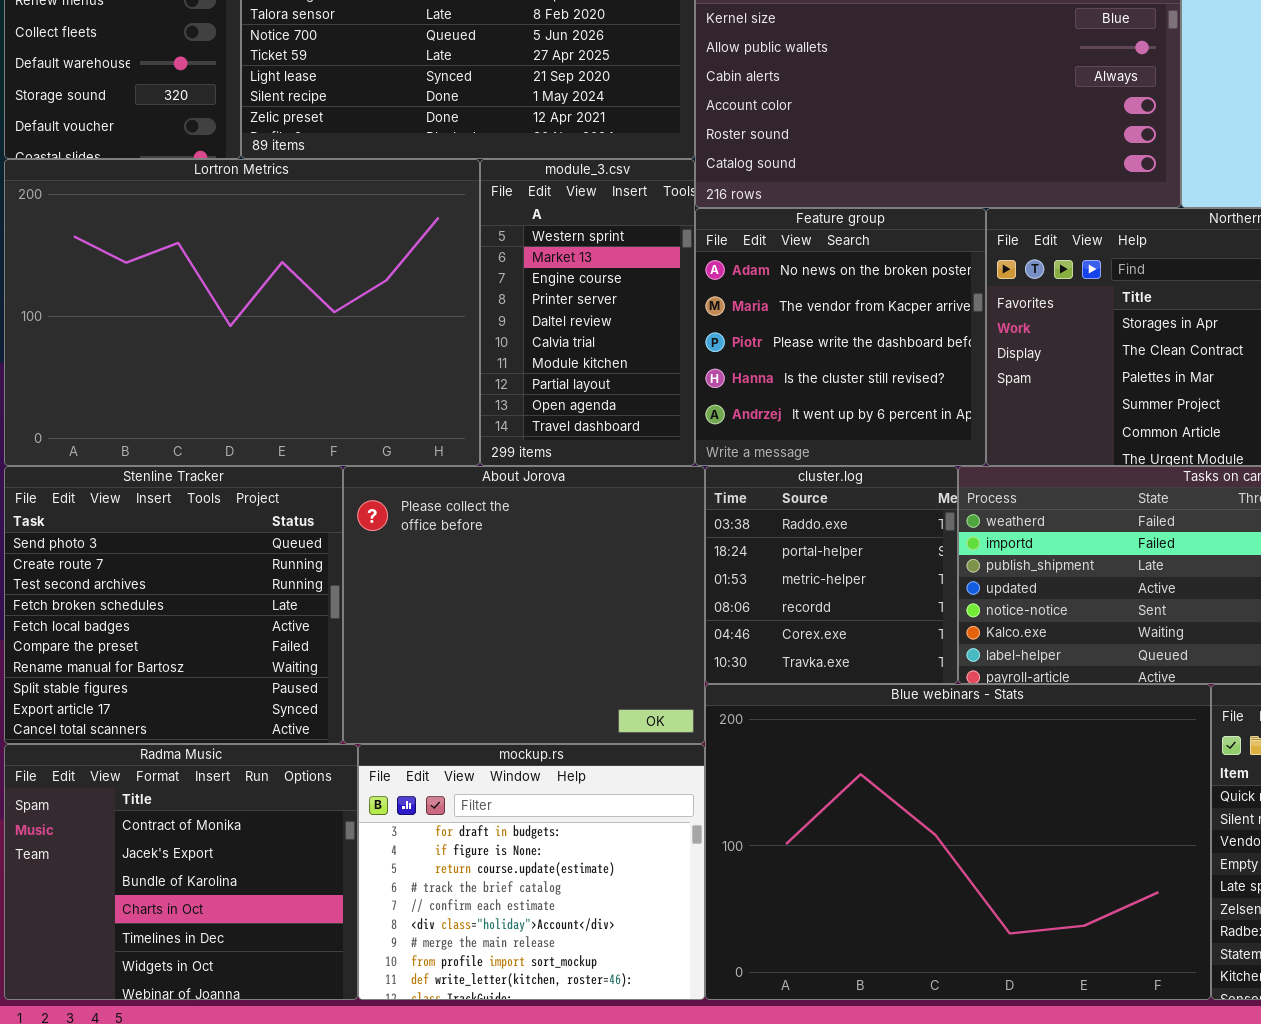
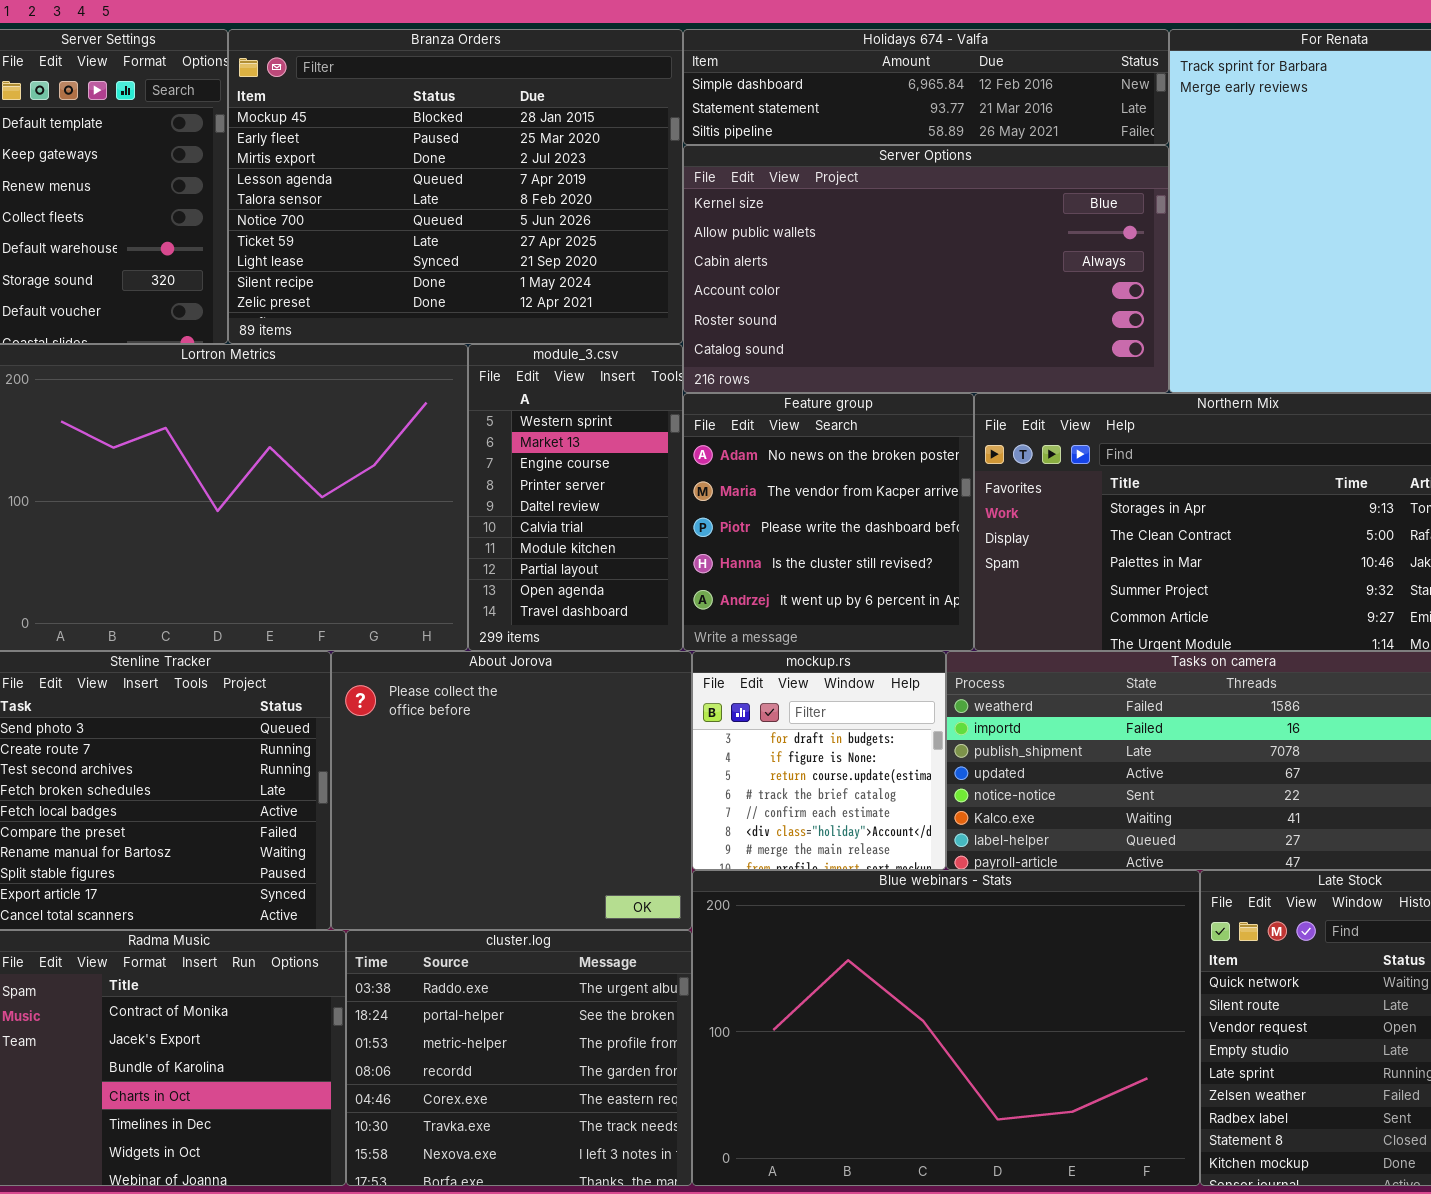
cluster.log: [705,466,958,684] -> [346,930,692,1186], moved, resized
mockup.rs: [358,744,705,1000] -> [692,651,946,870], moved, resized

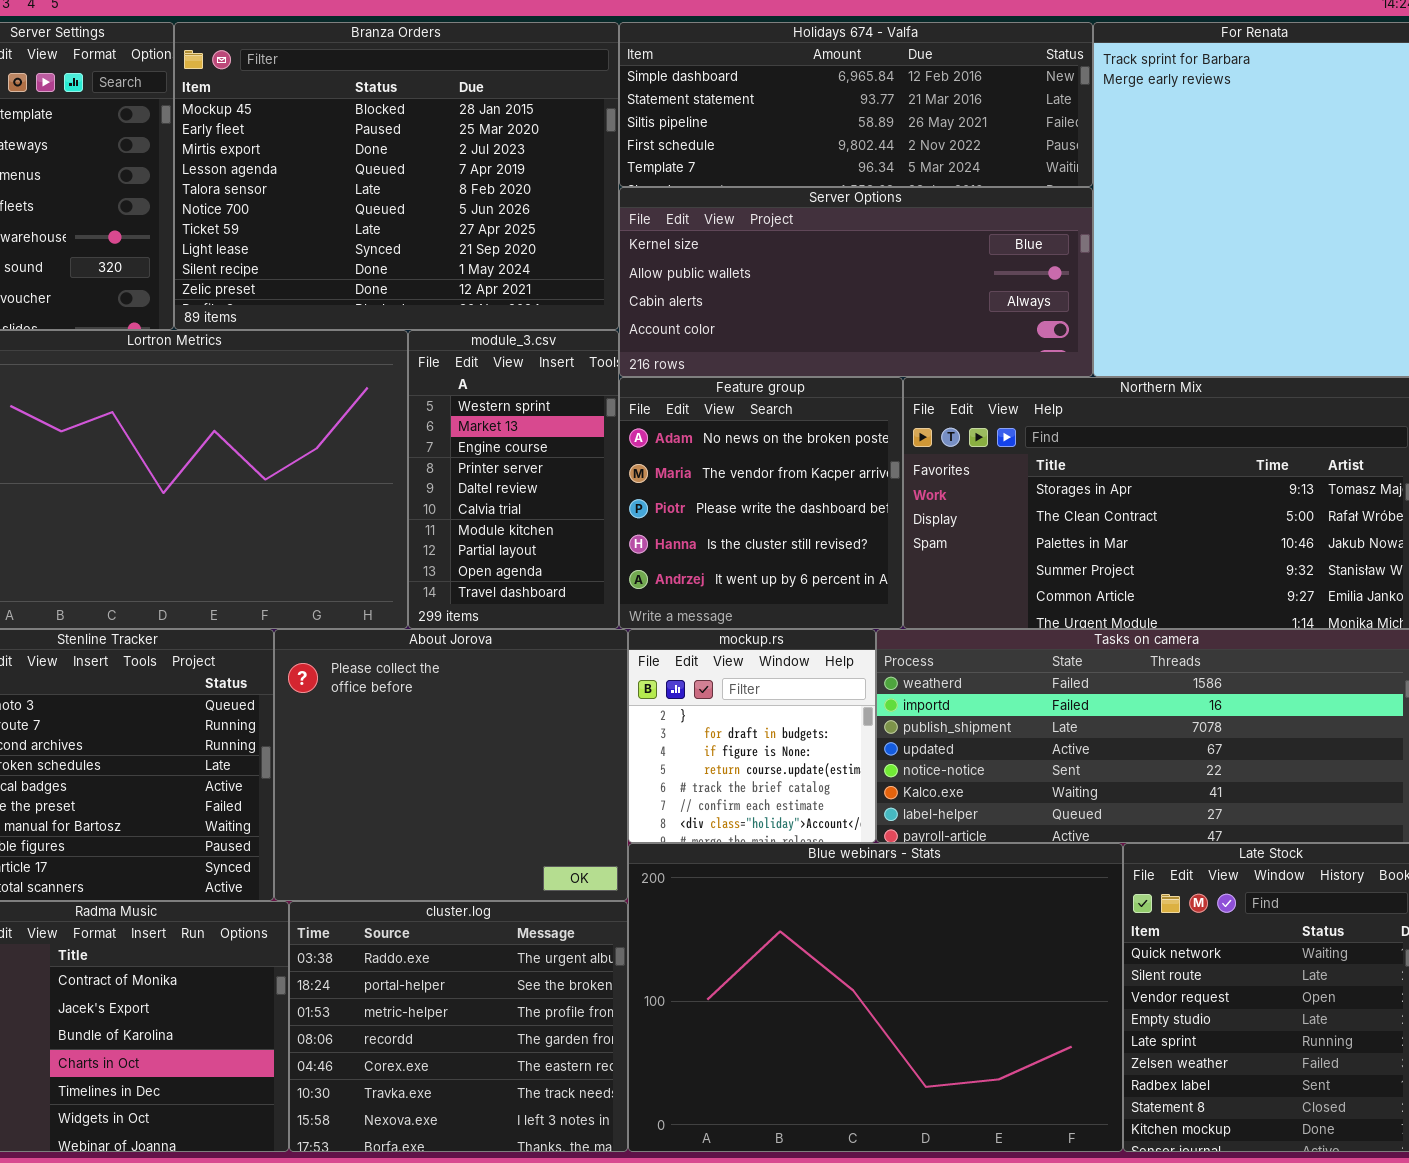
Holidays 674 - Valfa: [683,29,1169,145] -> [619,22,1093,187], resized
Server Options: [683,145,1169,393] -> [619,187,1093,377], resized
mockup.rs: [692,651,946,870] -> [628,629,876,843], scrolled up 1 row

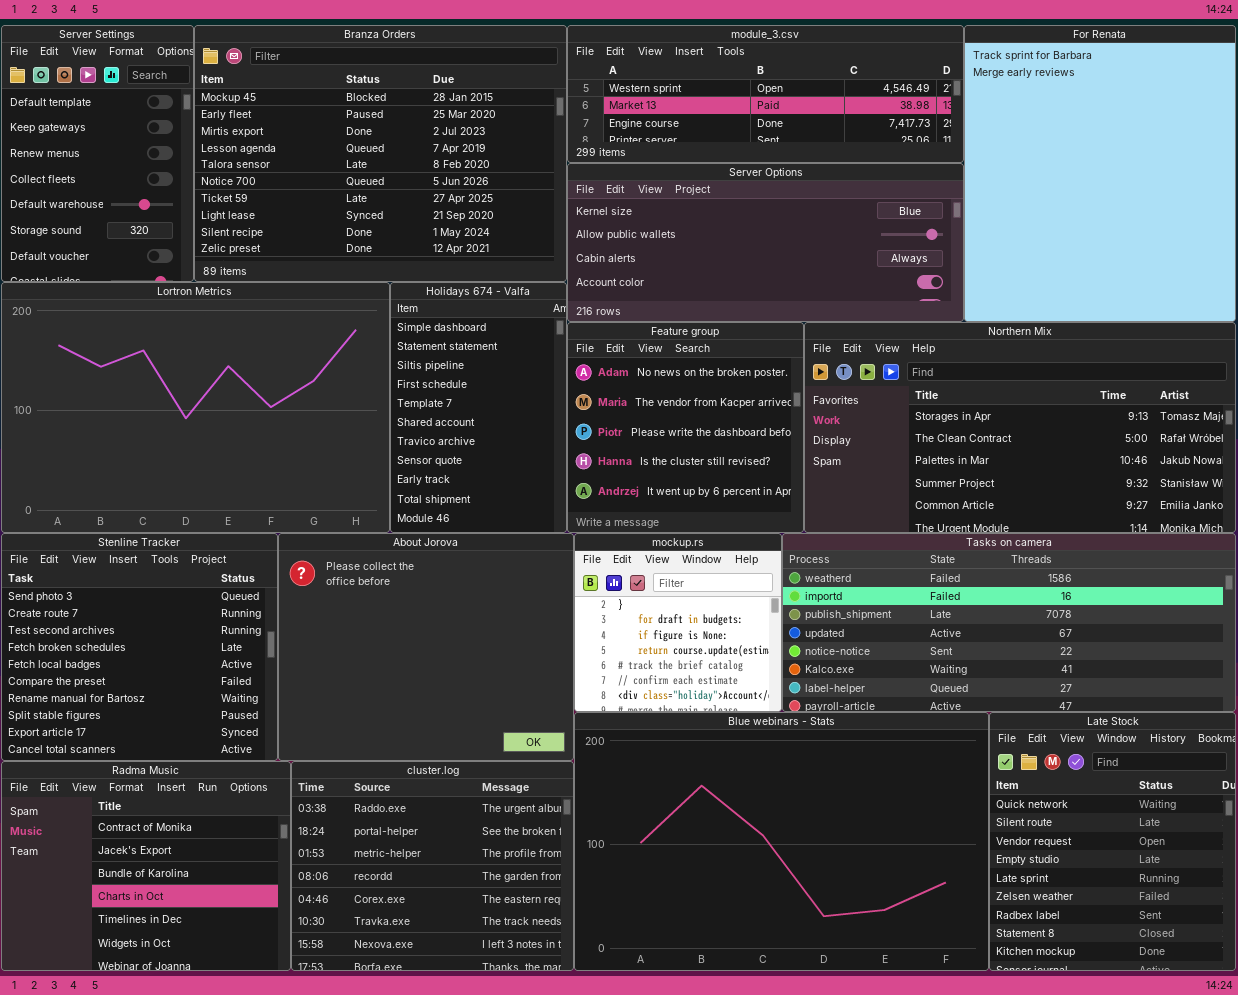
Holidays 674 - Valfa: [619,22,1093,187] -> [390,282,567,533], moved, resized
module_3.csv: [408,330,619,629] -> [567,25,964,163], moved, resized

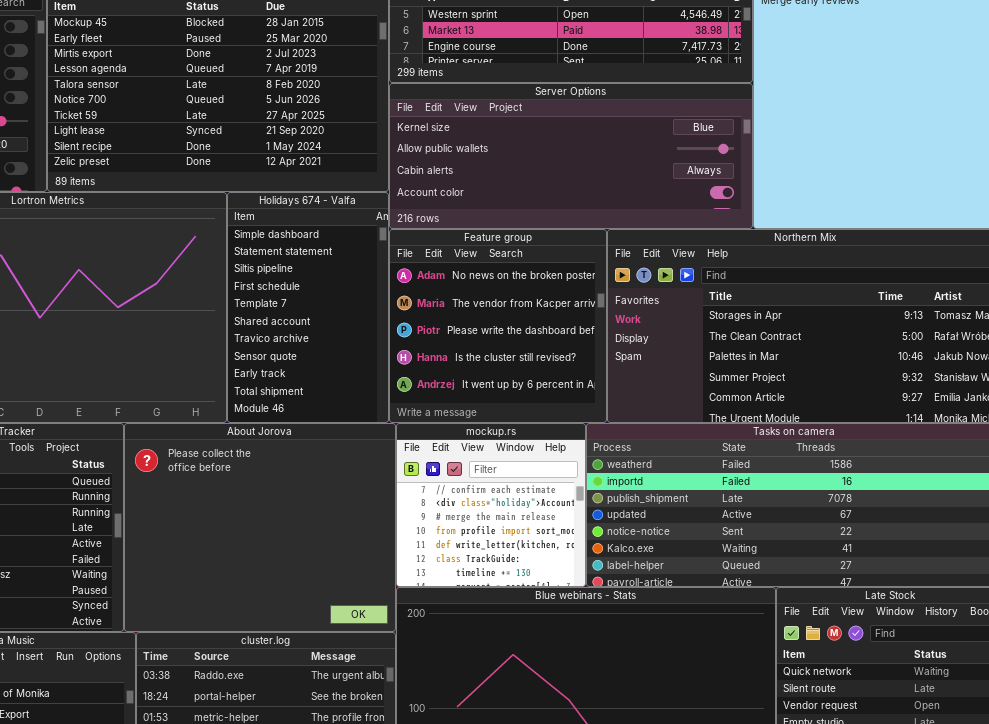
mockup.rs: [574,533,782,712] -> [396,423,586,587], scrolled down 5 rows

